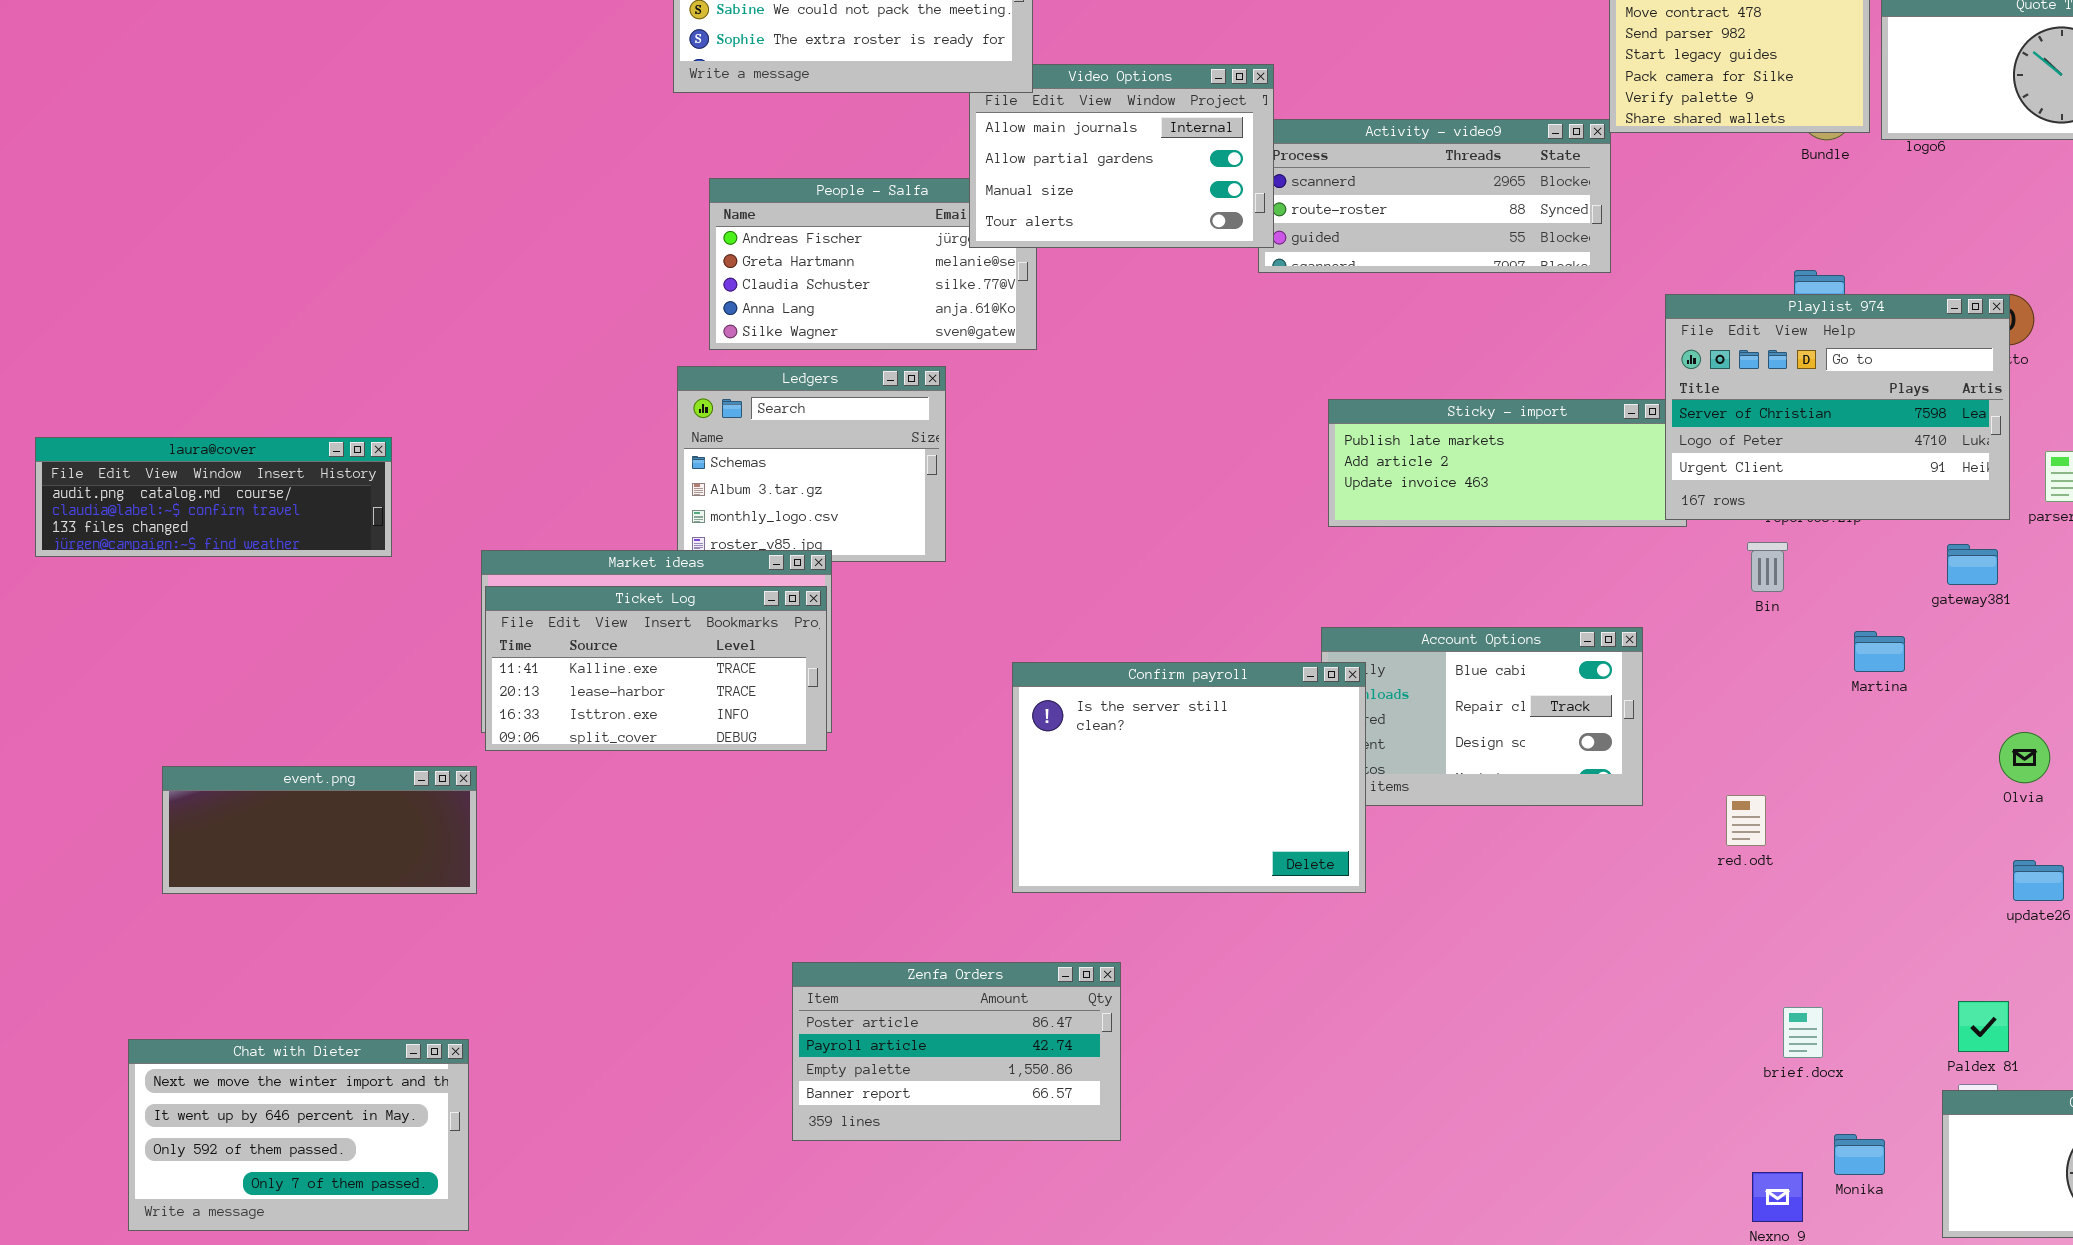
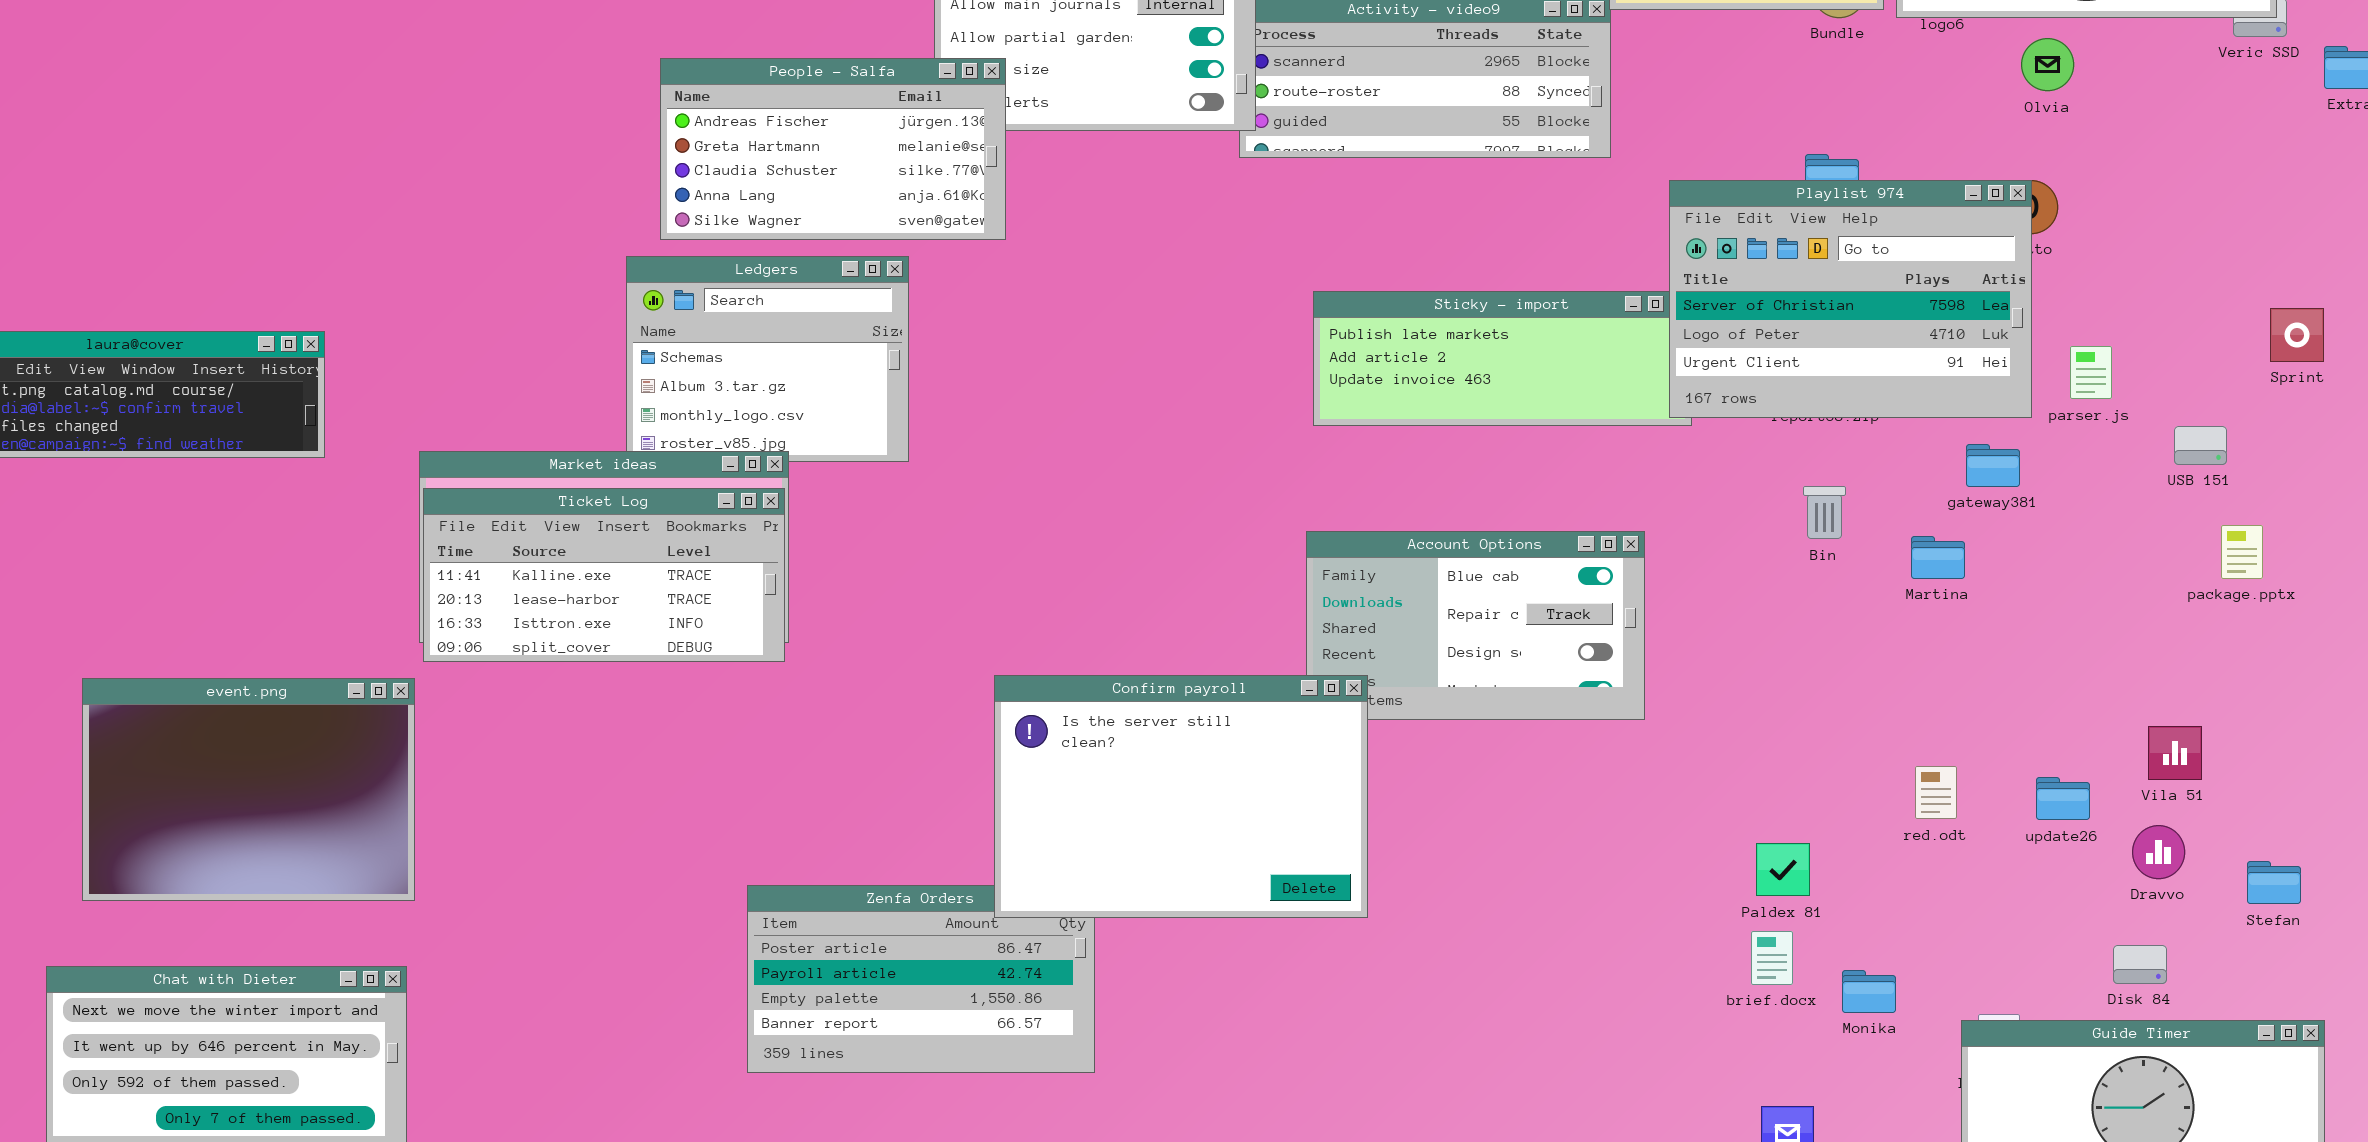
People - Salfa: [709,178,1037,350] -> [660,58,1006,240], raised
Bin: [1747,542,1788,592] -> [1803,486,1846,539], moved
Martina: [1854,631,1905,672] -> [1911,536,1965,579], moved
Confirm payroll: [1012,662,1366,893] -> [994,675,1368,918], moved
Olvia: [1999,732,2050,783] -> [2021,38,2074,91], moved
event.png: [162,766,477,894] -> [82,678,415,901], resized
red.odt: [1726,795,1766,846] -> [1915,766,1957,819], moved
Paldex 81: [1958,1001,2009,1052] -> [1756,843,1810,896], moved
brief.docx: [1783,1007,1823,1058] -> [1751,931,1793,985], moved
Monika: [1834,1134,1885,1175] -> [1842,970,1896,1013], moved

